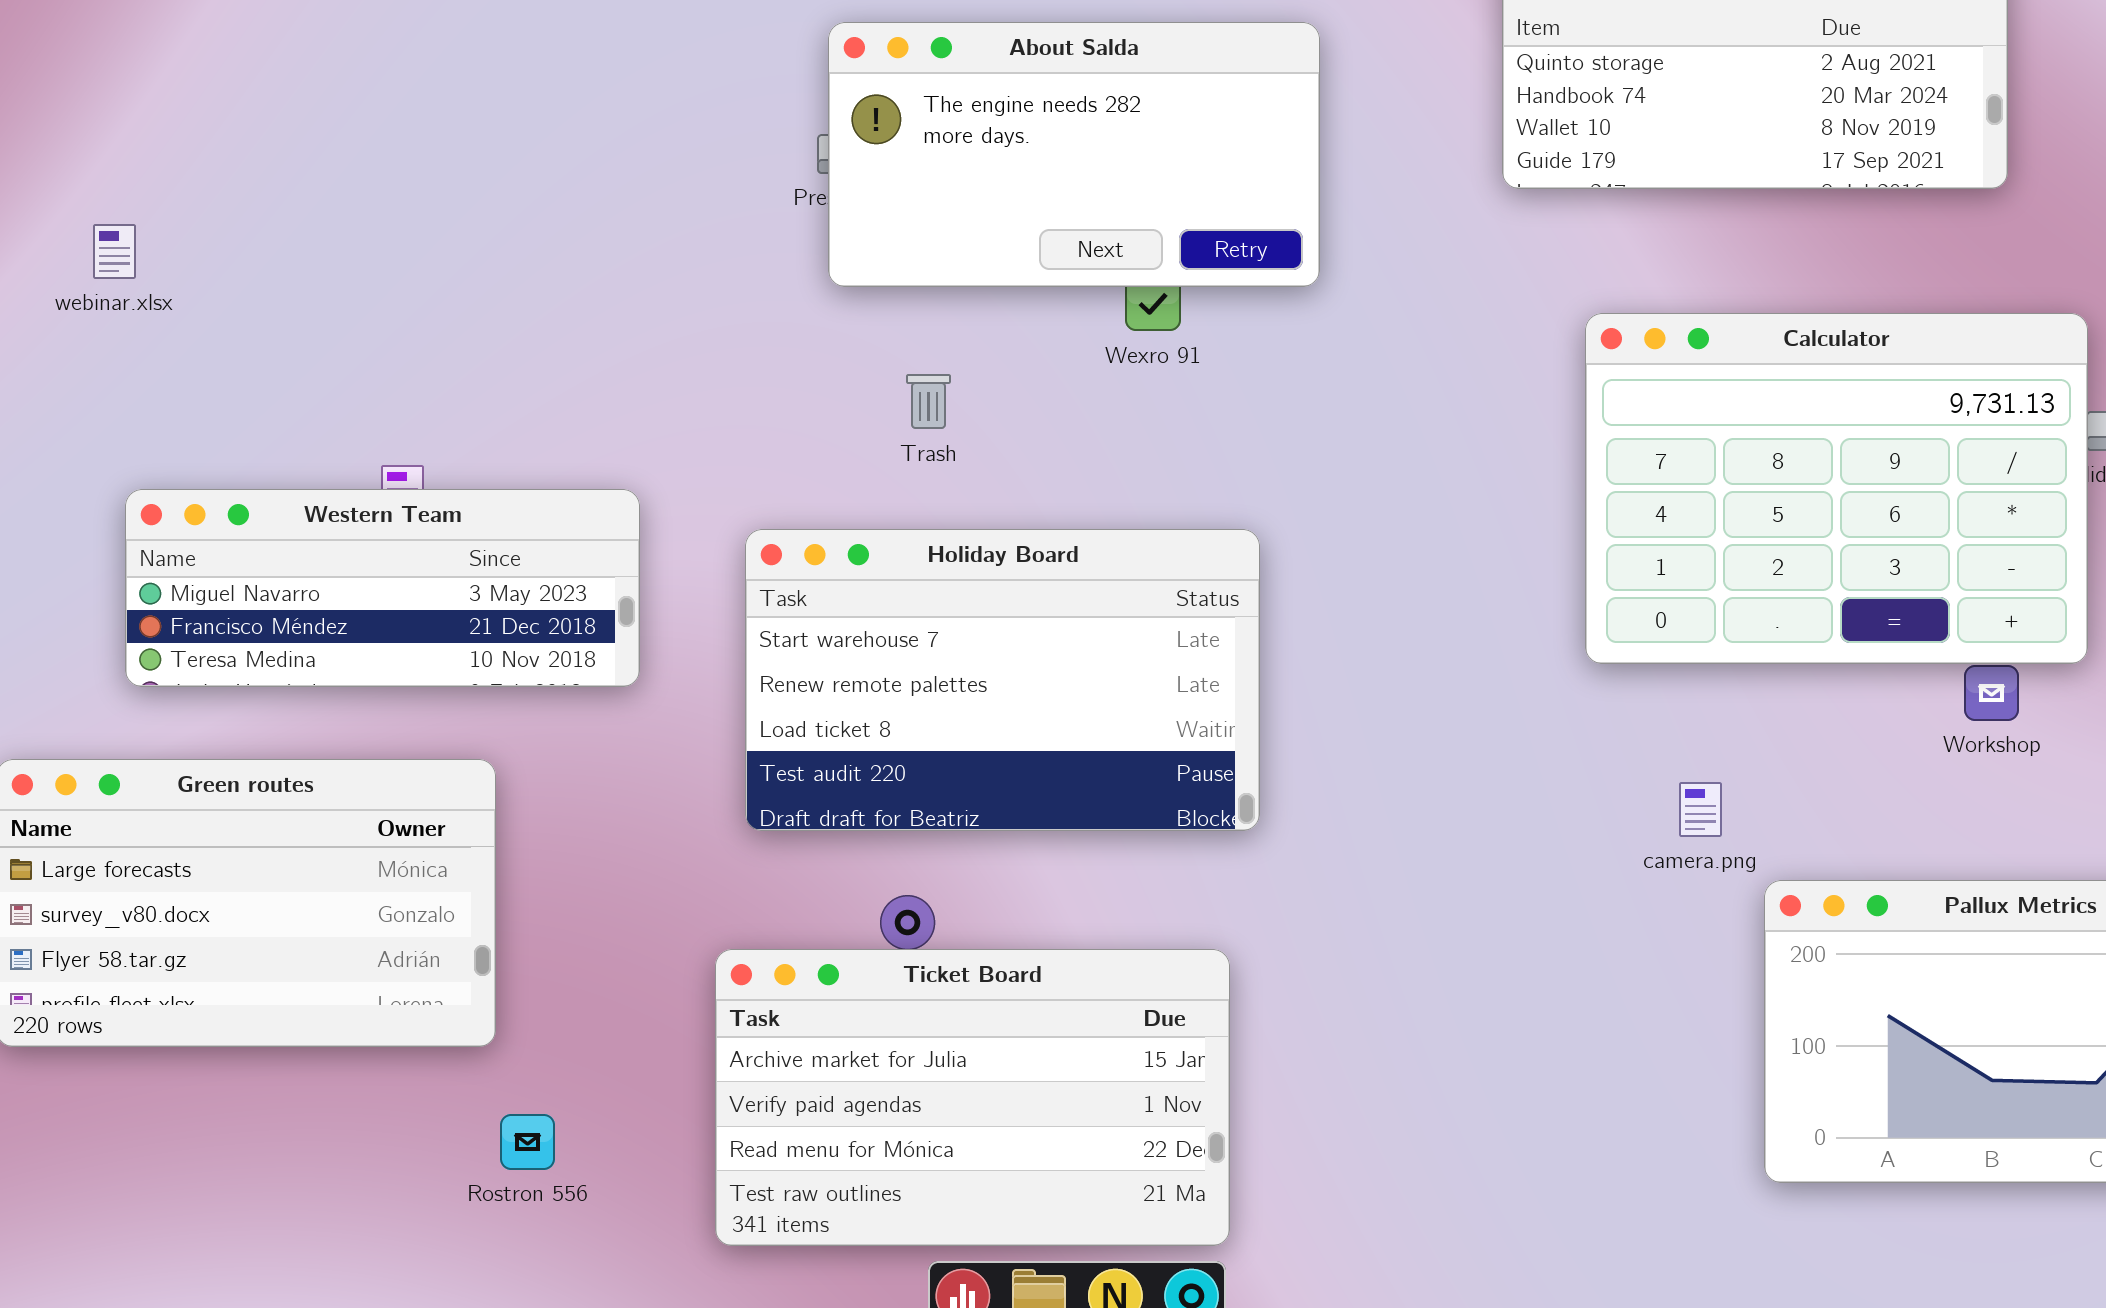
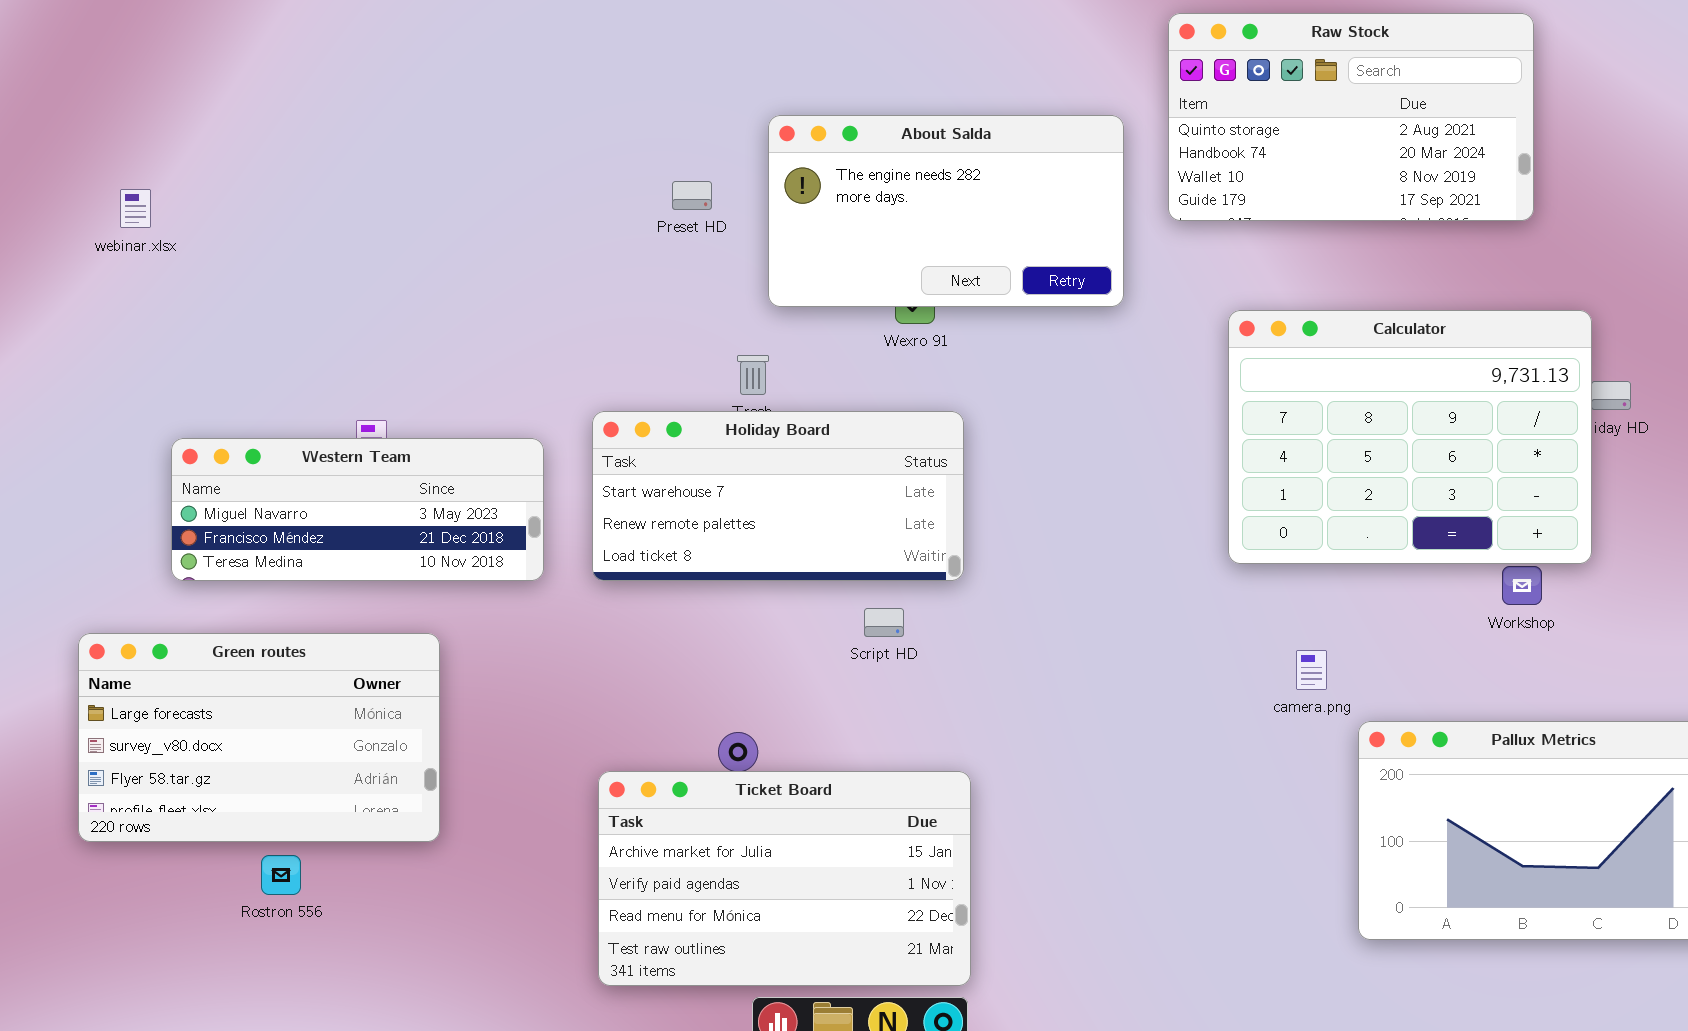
About Salda: [828,22,1320,287] -> [768,115,1124,307], moved
webinar.xlsx: [93,224,136,279] -> [120,189,151,228], moved
Holiday Board: [745,529,1260,831] -> [592,411,964,581], moved, resized
Rostron 556: [500,1114,555,1170] -> [261,855,301,895], moved

